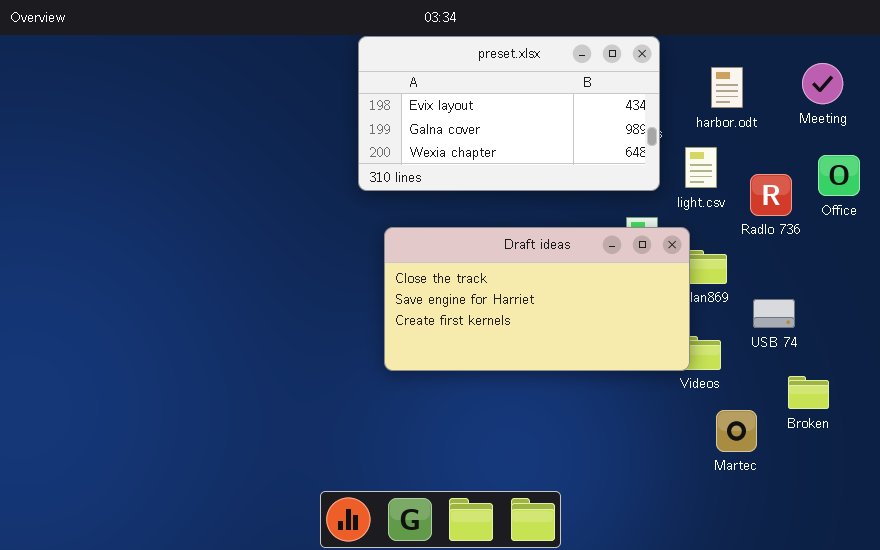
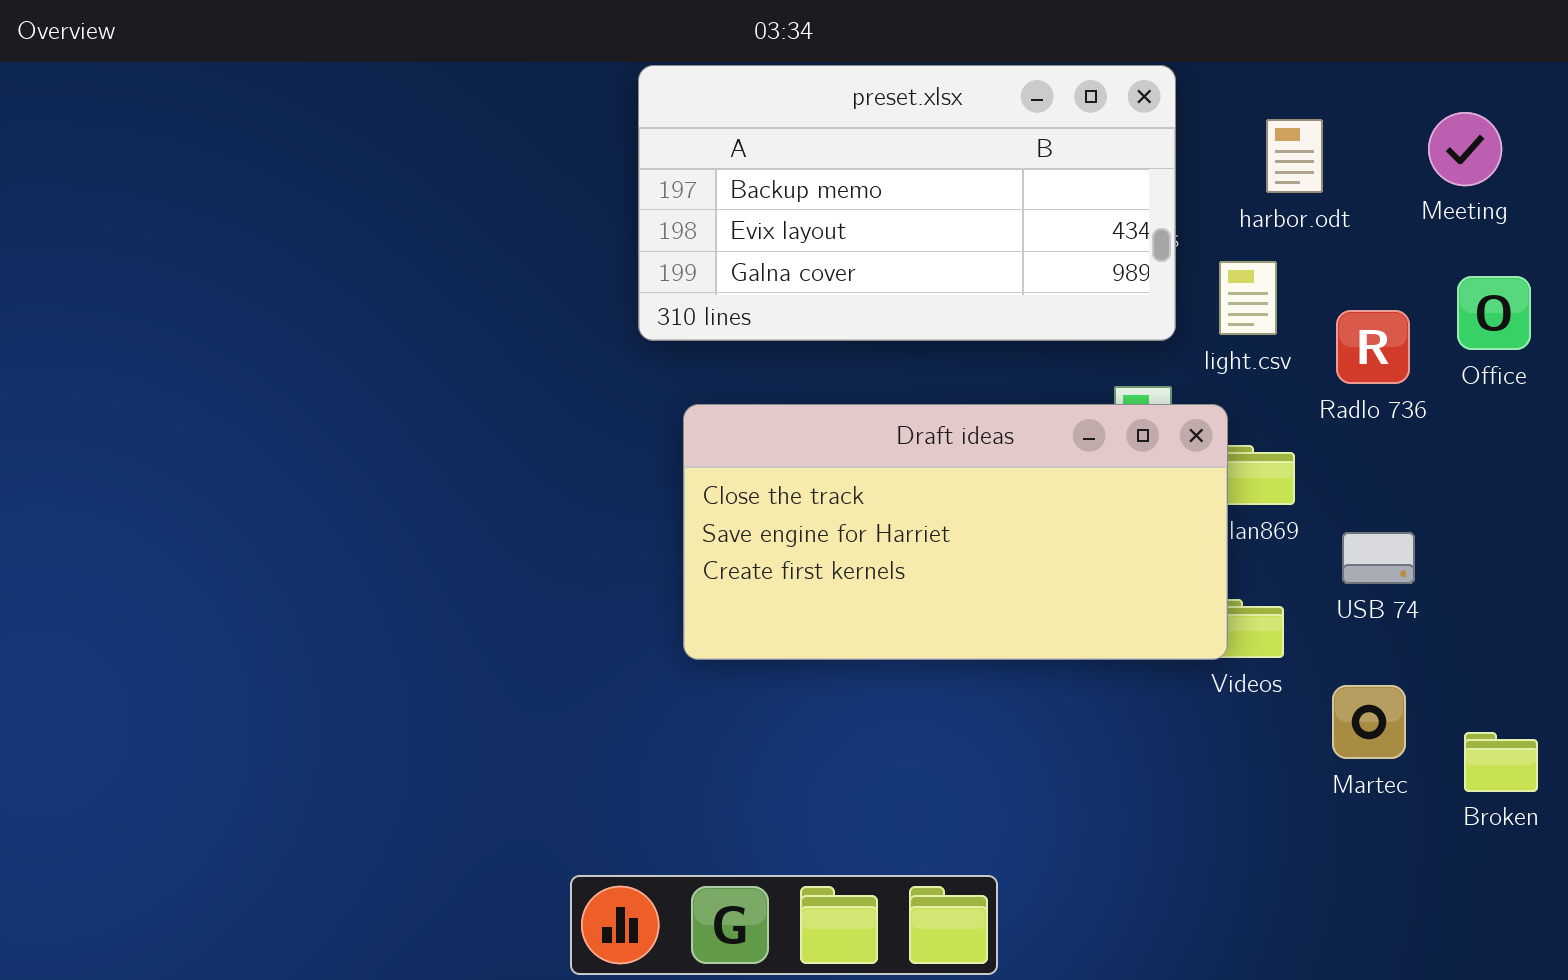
preset.xlsx: [358,36,660,191] -> [638,65,1176,341], scrolled up 1 row
Broken: [788,376,829,409] -> [1464,732,1538,792], moved
Martec: [716,410,757,452] -> [1332,685,1406,759], moved

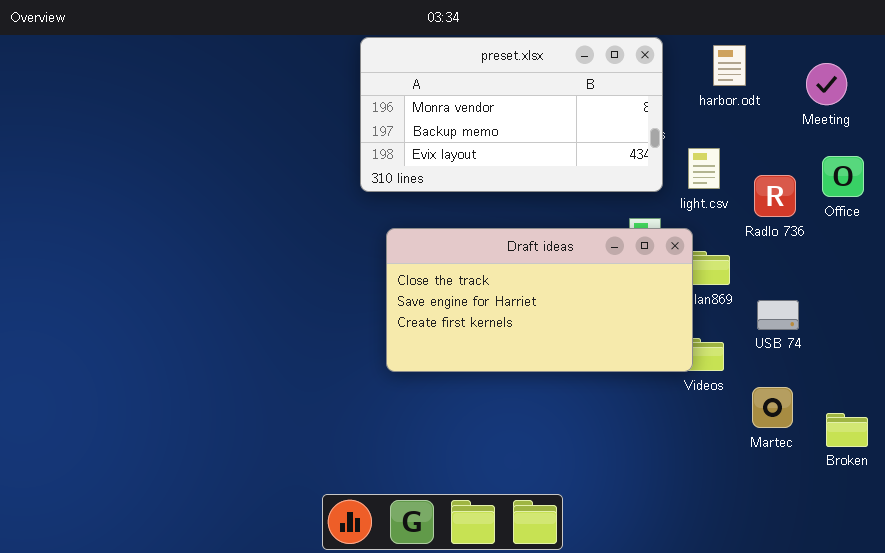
preset.xlsx: [638,65,1176,341] -> [360,37,663,192], scrolled up 1 row
harbor.odt: [1266,119,1323,193] -> [713,45,746,86], moved

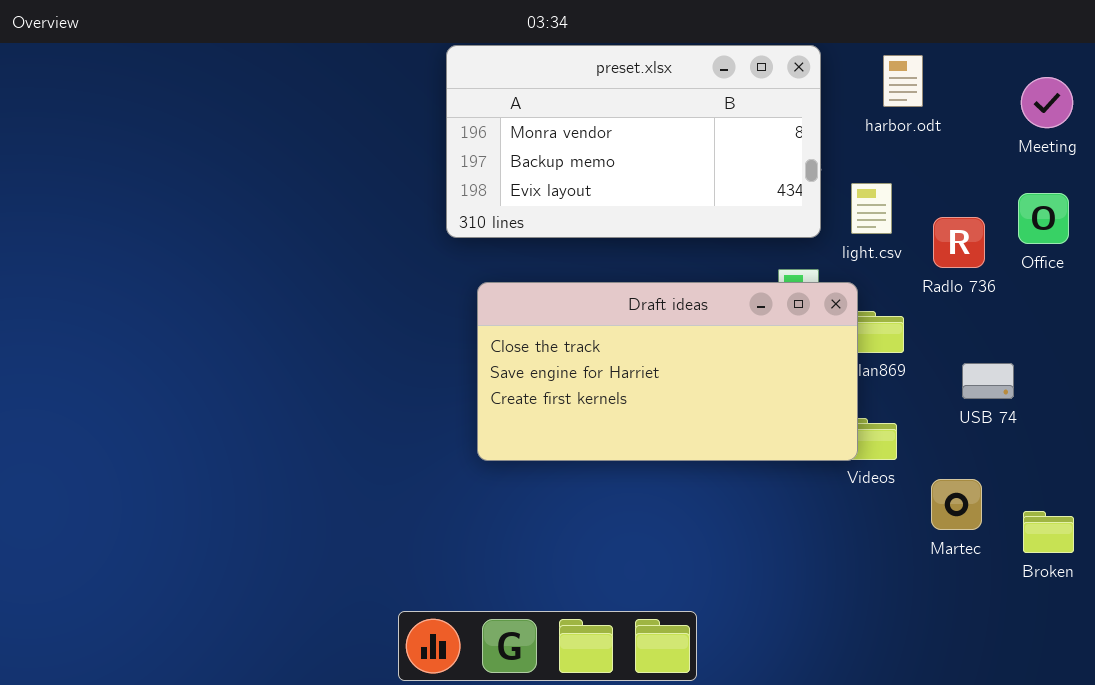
Meeting: [806,63,847,105] -> [1021,77,1073,128], moved
USB 74: [757,300,799,330] -> [962,363,1014,399], moved

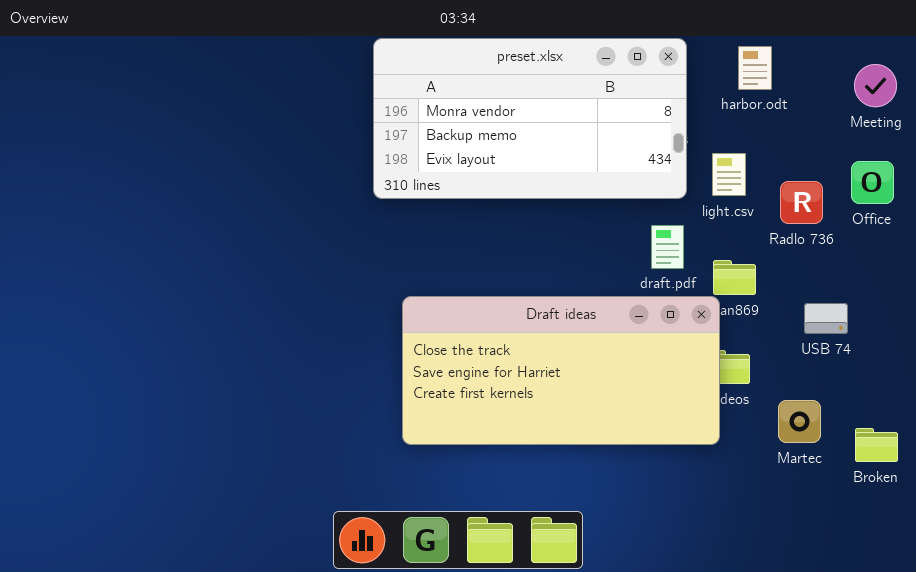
Draft ideas: [477,282,858,461] -> [402,296,720,445], moved

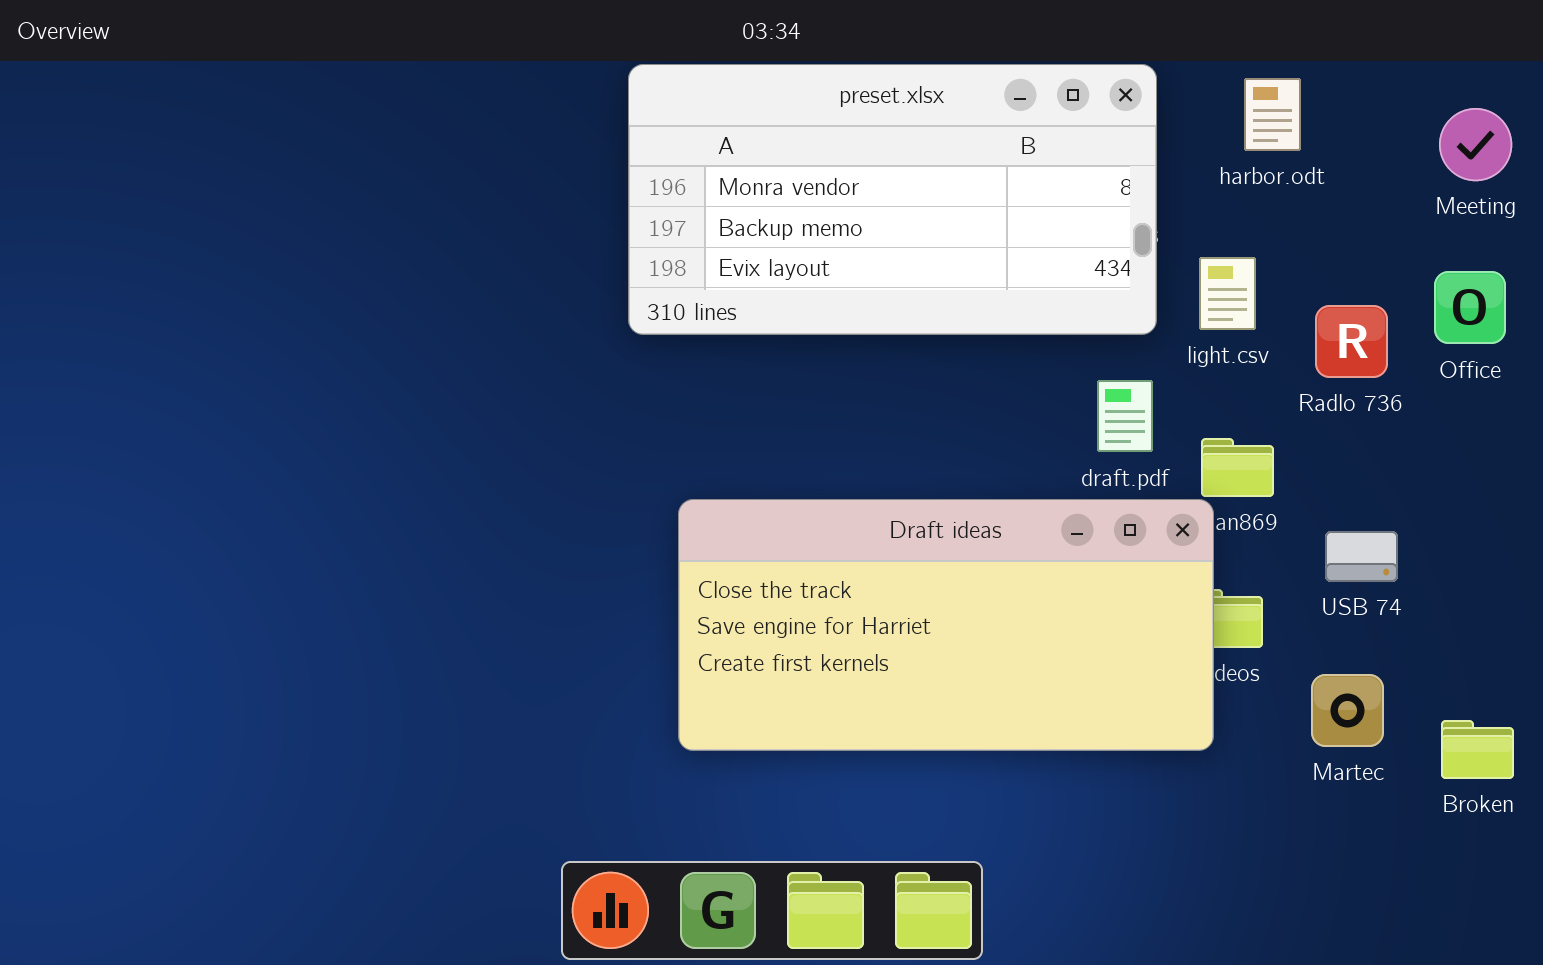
USB 74: [804,303,848,334] -> [1325,531,1398,582], moved

